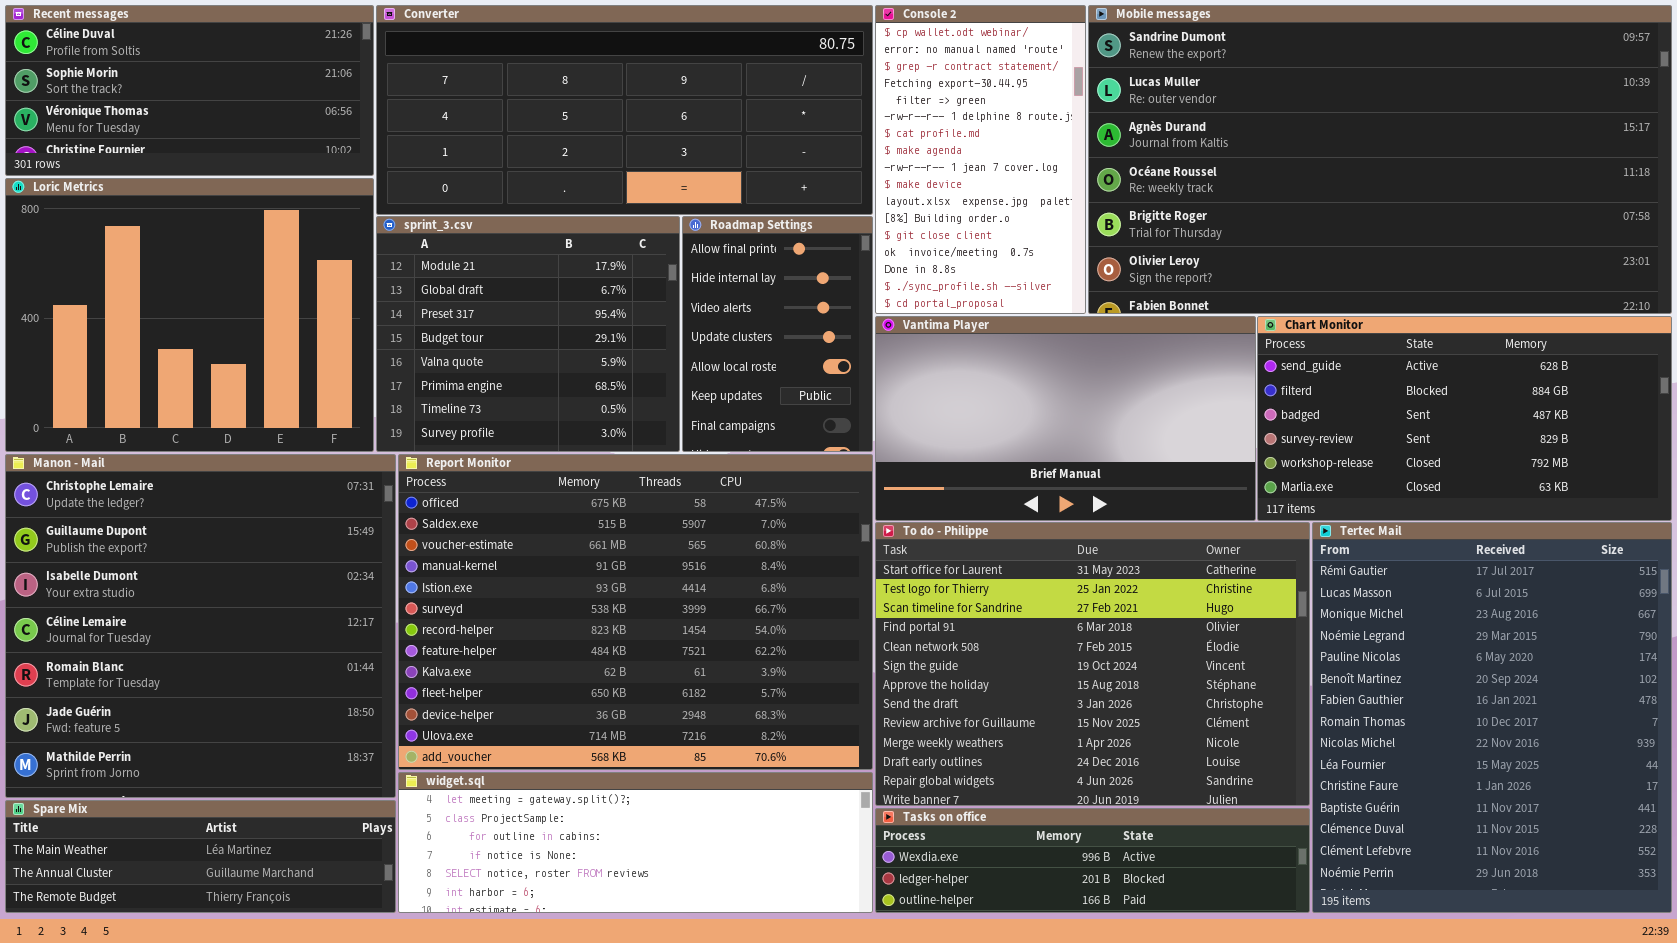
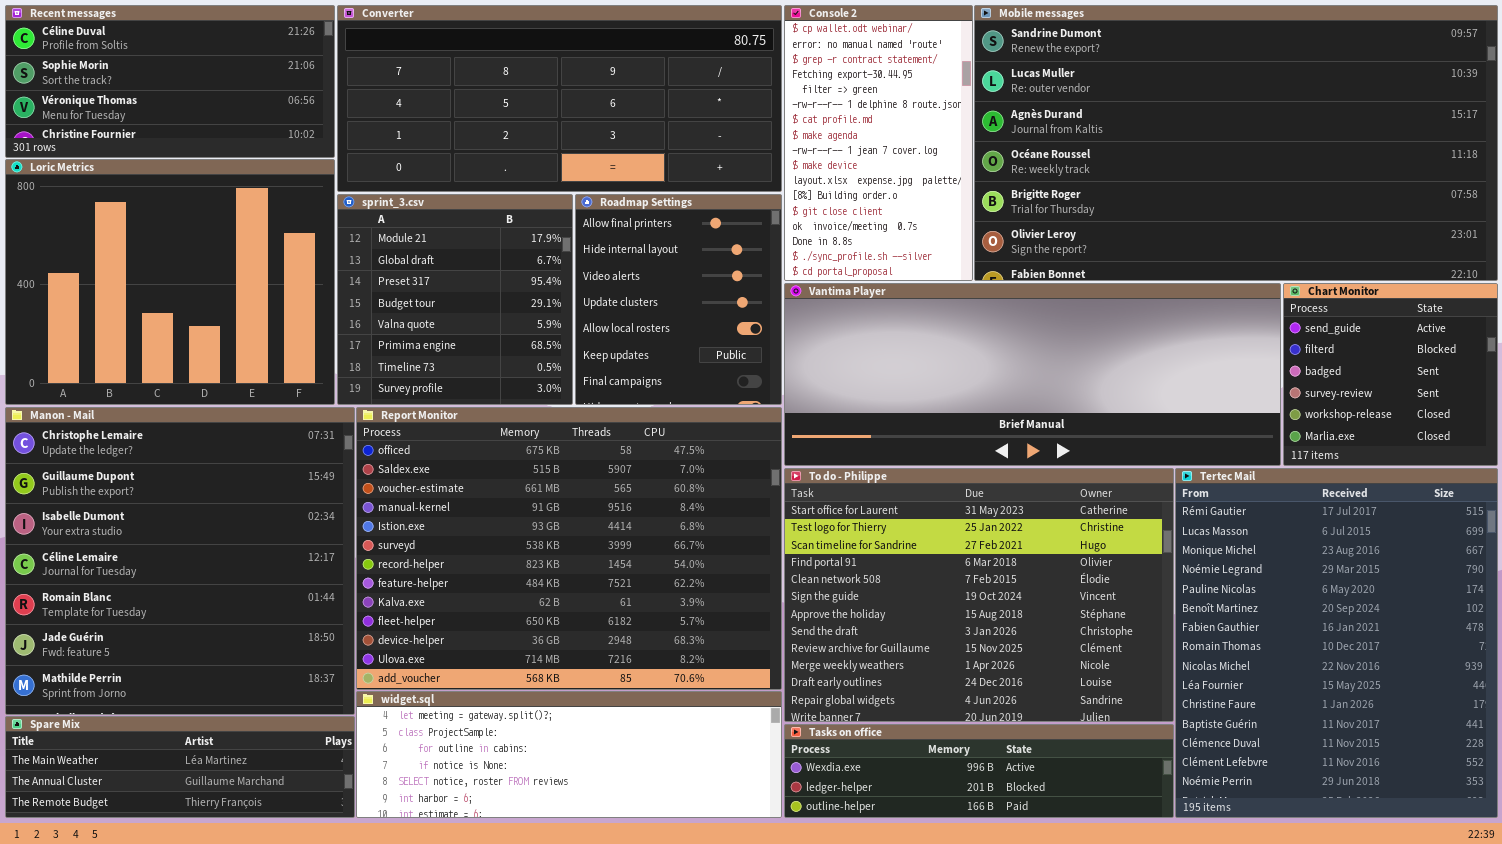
sprint_3.csv: [376,216,680,452] -> [337,194,573,405], resized
Roadmap Settings: [682,216,873,452] -> [575,194,782,405], resized
Vantima Player: [875,316,1256,521] -> [784,283,1281,466], resized
Chart Monitor: [1257,316,1672,521] -> [1283,283,1498,466], resized

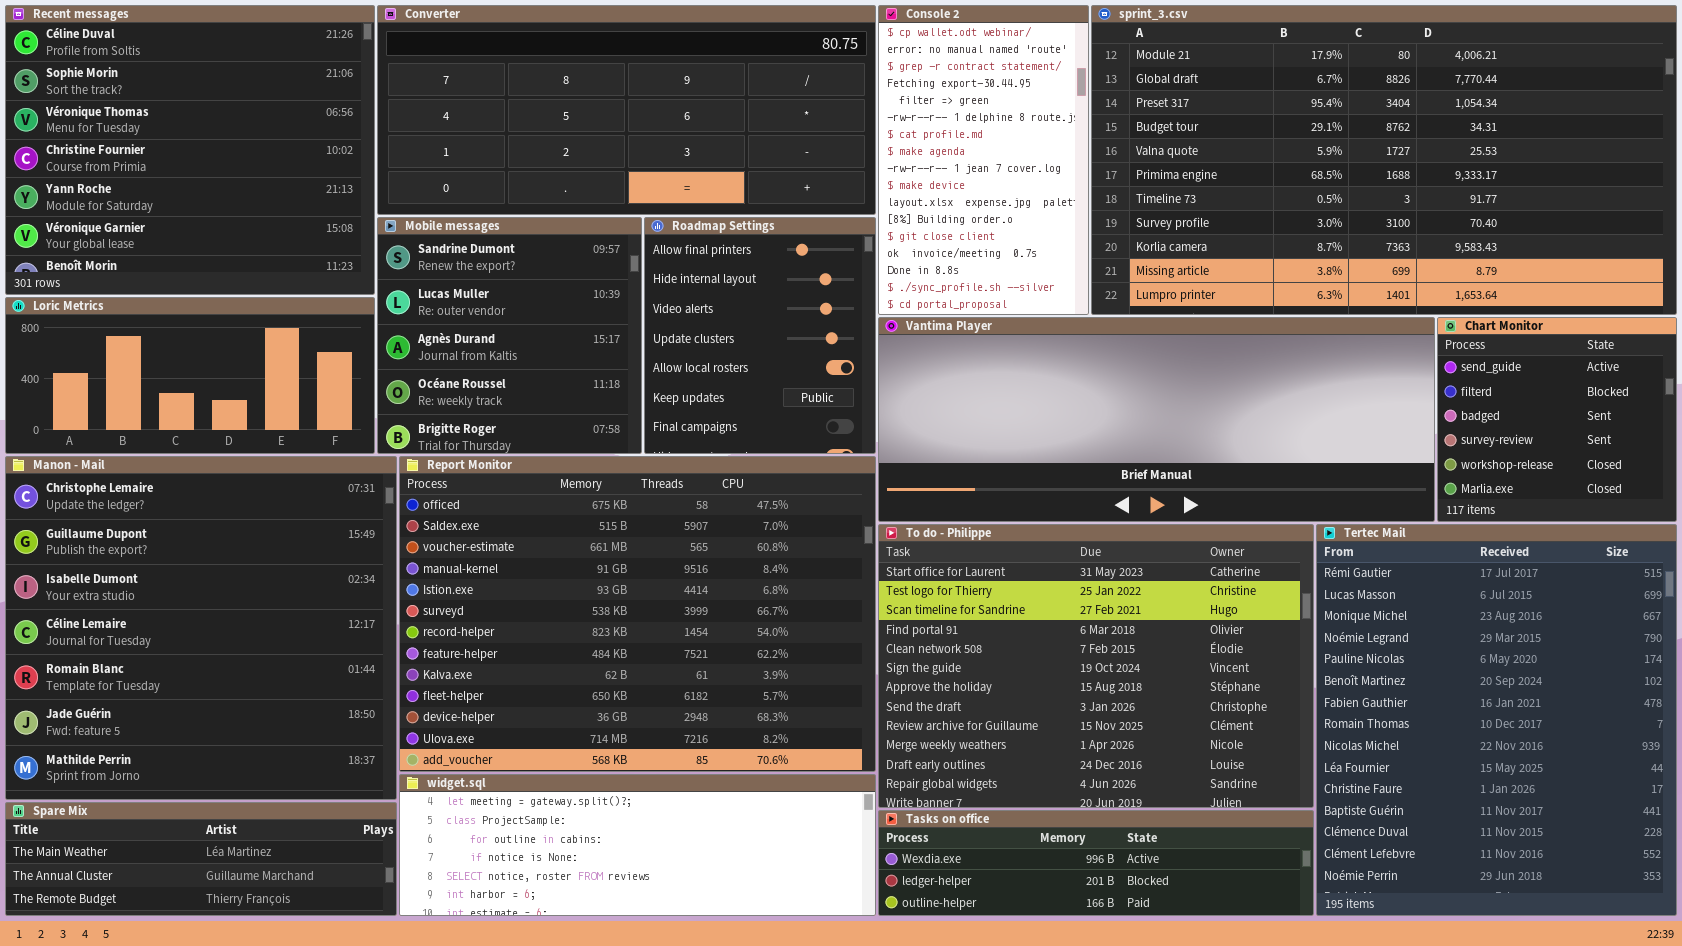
Recent messages: [5,5,335,158] -> [5,5,375,295], resized
Mobile messages: [974,5,1498,281] -> [377,217,642,454], moved, resized
Loric Metrics: [5,159,335,405] -> [5,297,375,454], resized
sprint_3.csv: [337,194,573,405] -> [1091,5,1677,315], moved, resized

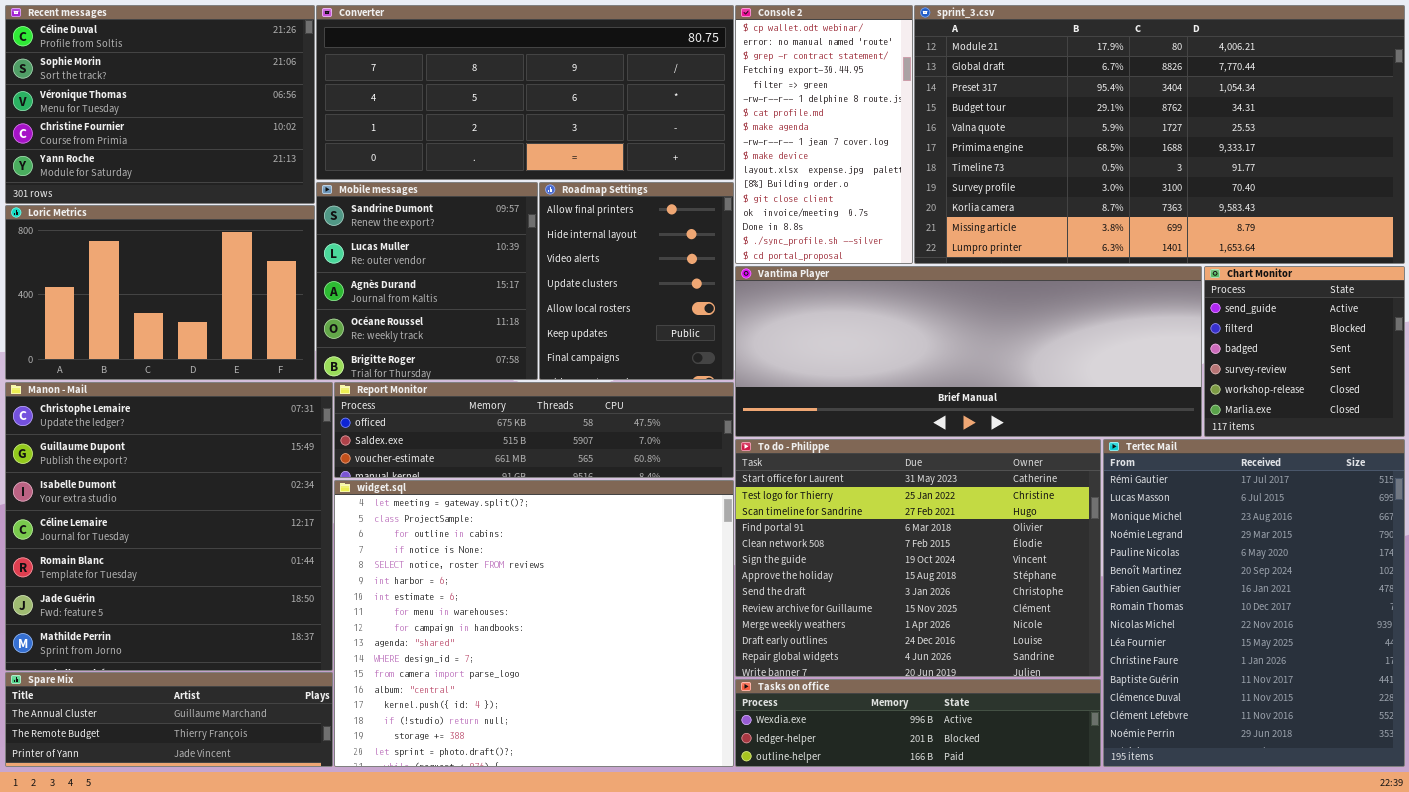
Recent messages: [5,5,375,295] -> [5,5,315,204], resized
Loric Metrics: [5,297,375,454] -> [5,205,315,380], resized
Report Monitor: [399,456,876,772] -> [334,382,734,478], resized
widget.sql: [399,774,876,916] -> [334,480,734,767], resized
Spare Mix: [5,802,397,916] -> [5,672,333,767], scrolled down 1 row

